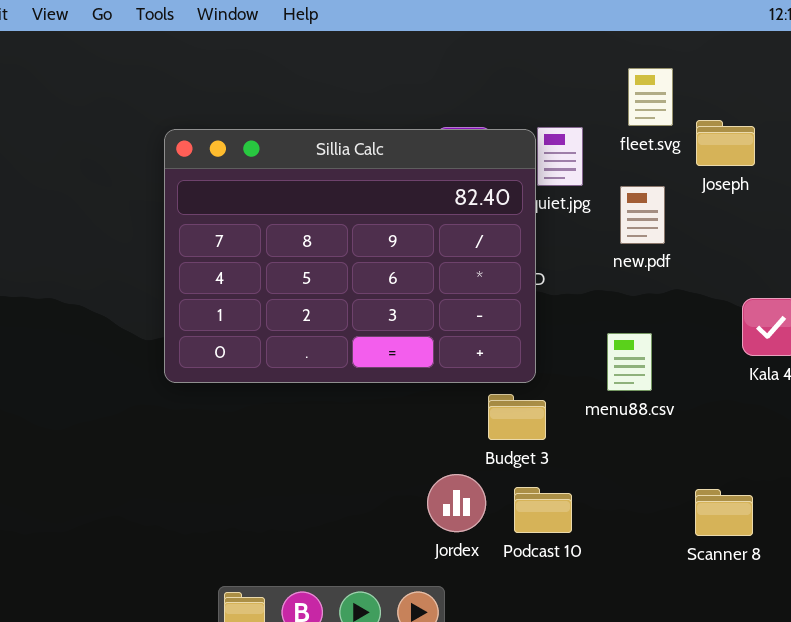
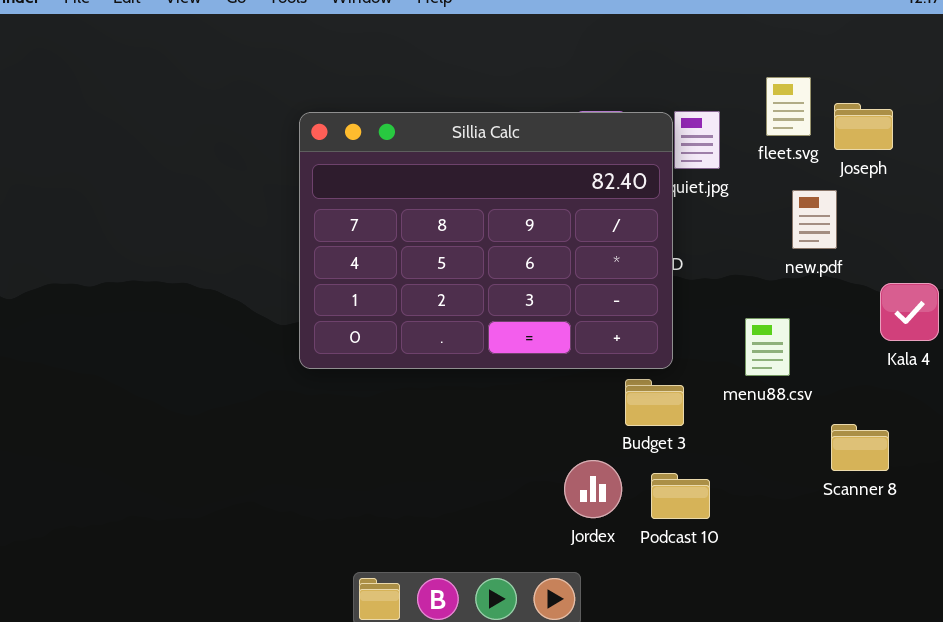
fleet.svg: [628,68,673,126] -> [766,77,811,136], moved
new.pdf: [620,186,665,244] -> [792,190,837,249], moved
Scanner 8: [695,489,753,536] -> [831,424,889,471], moved

